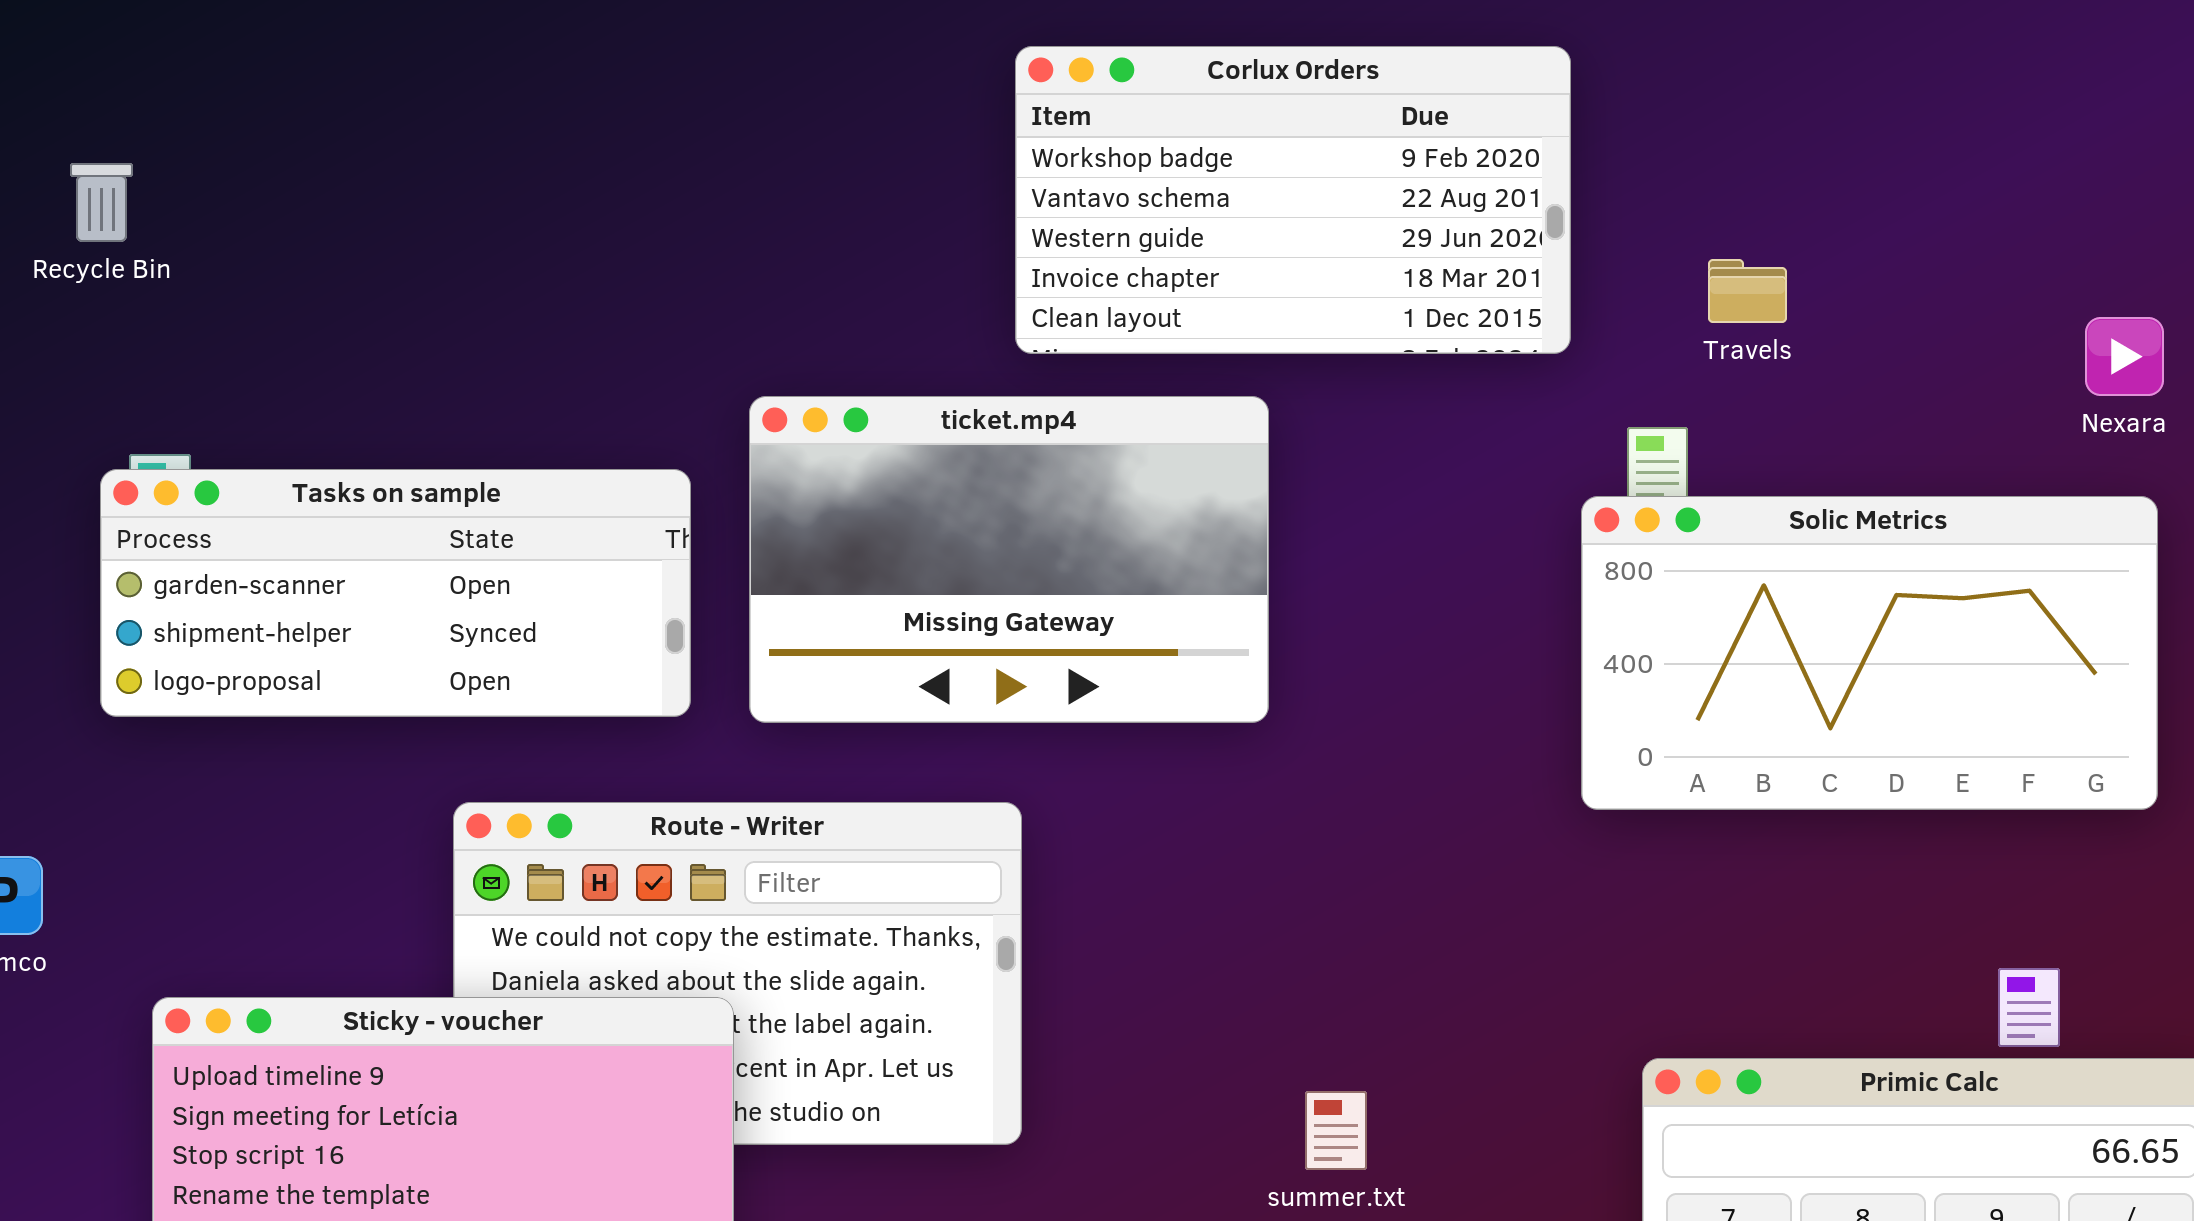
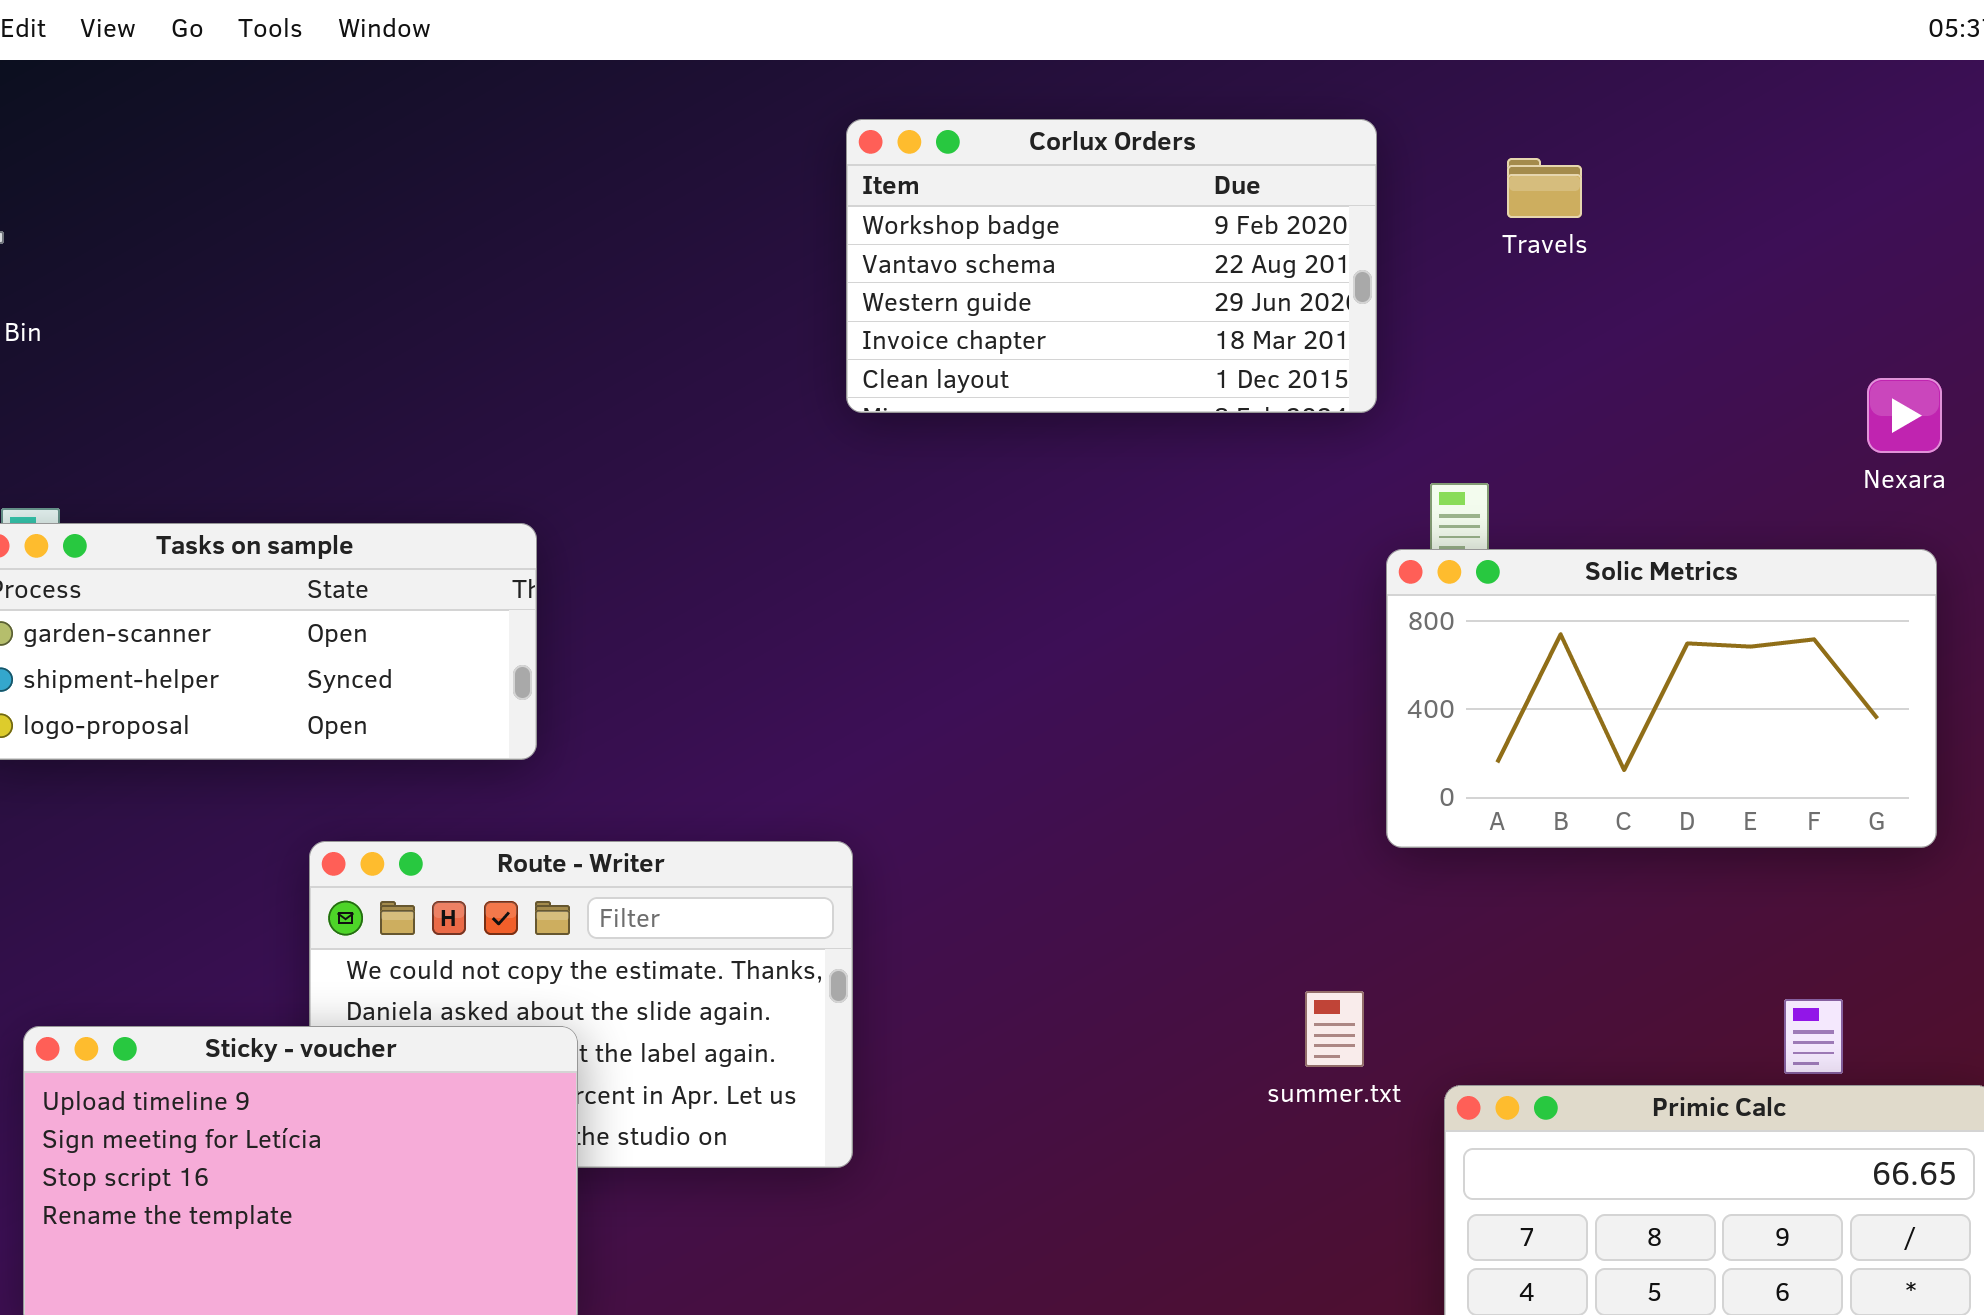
Travels: [1708,259,1787,323] -> [1507,158,1582,218], moved
ticket.mp4: [749,396,1269,723] -> none, closed
summer.txt: [1305,1091,1367,1170] -> [1305,991,1364,1067], moved

